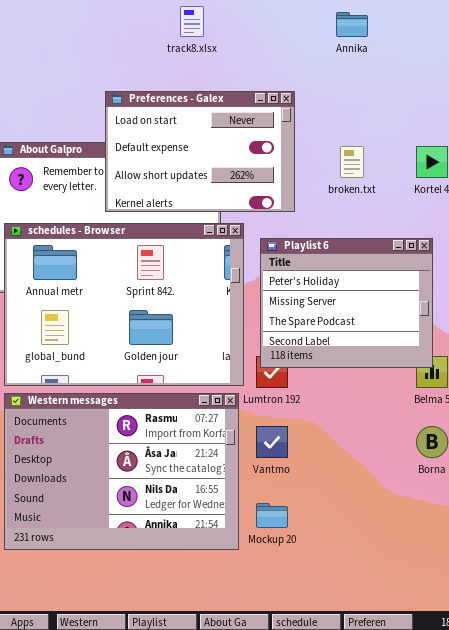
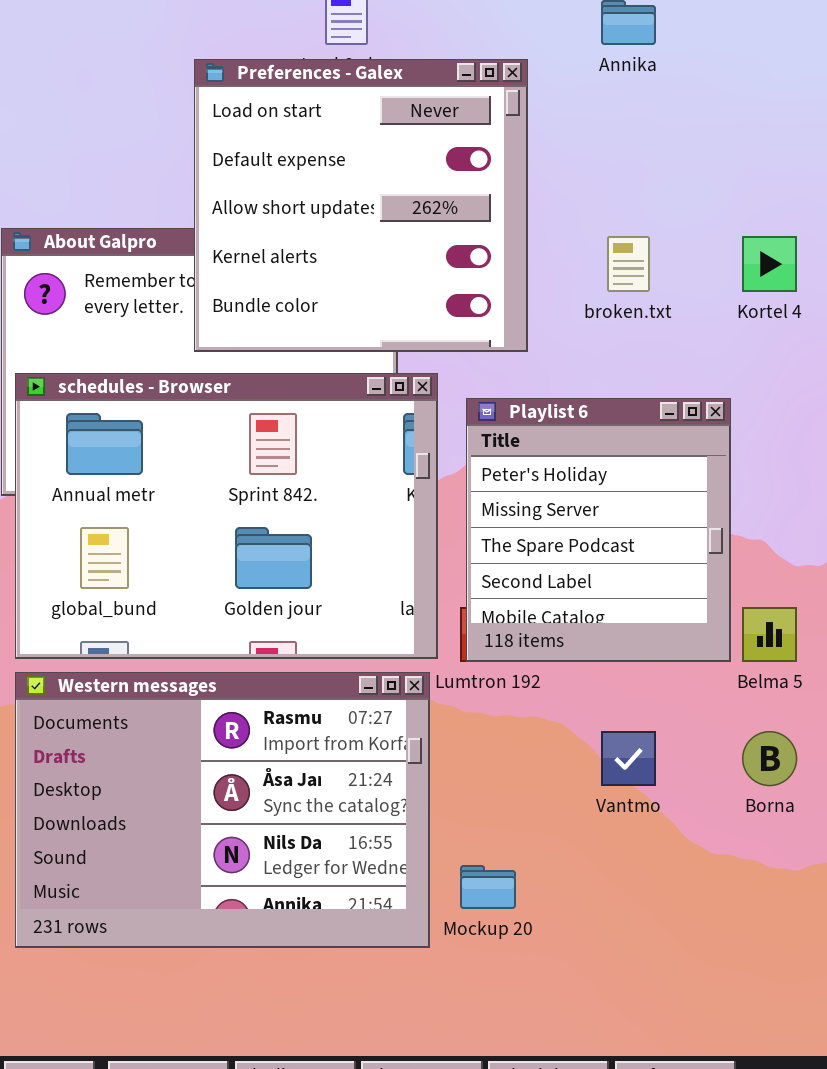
Preferences - Galex: [105,91,295,212] -> [194,59,528,352], resized
Playlist 6: [260,238,433,368] -> [466,398,731,662], resized
Vantmo: [256,426,288,458] -> [601,731,656,786], moved

